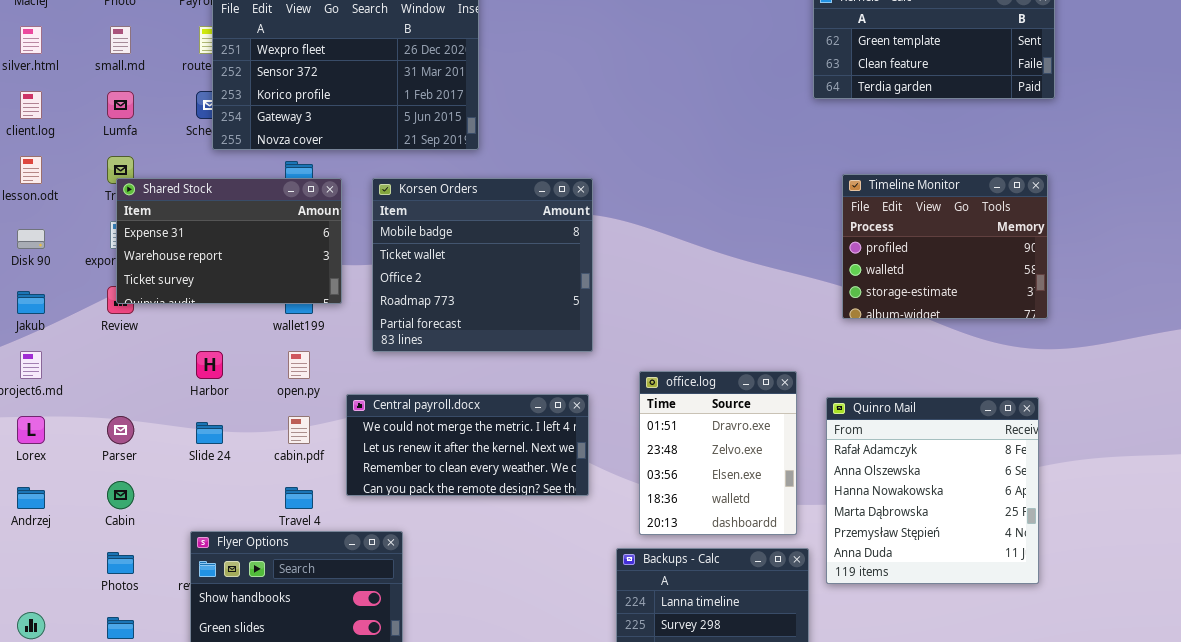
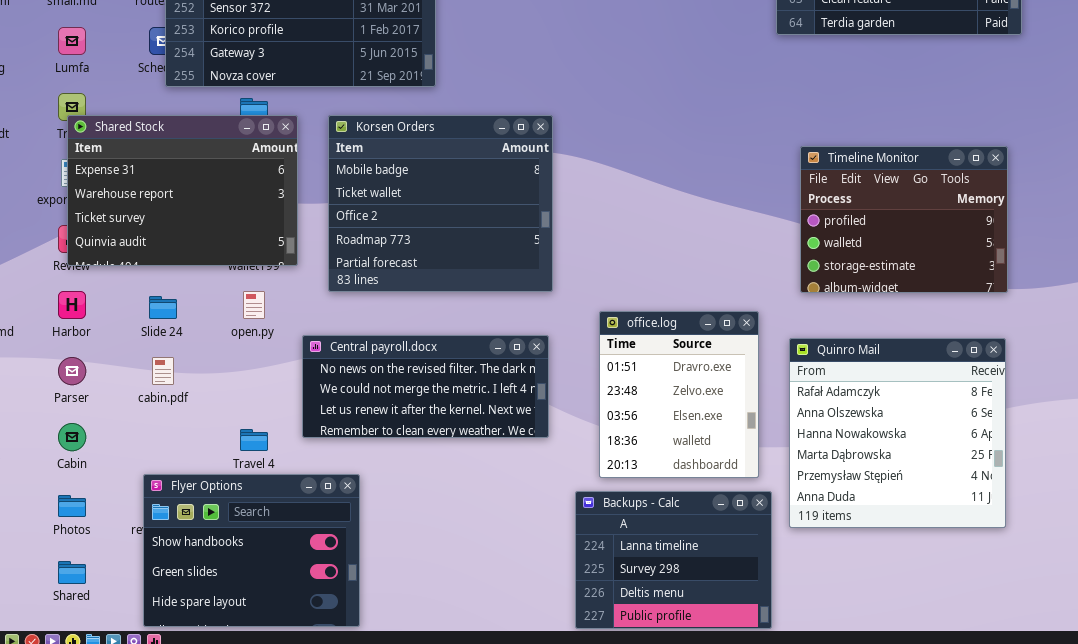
Timeline Monitor: [842,174,1048,319] -> [800,146,1008,293], moved
Shared Stock: [116,178,342,304] -> [67,115,298,266], resized
Harbor: [196,351,223,379] -> [58,291,86,319], moved
Central payroll.docx: [346,394,589,496] -> [302,335,549,438], scrolled up 1 row
cabin.pdf: [288,416,310,444] -> [152,357,174,385], moved
Slide 24: [196,422,223,444] -> [149,296,177,319], moved

